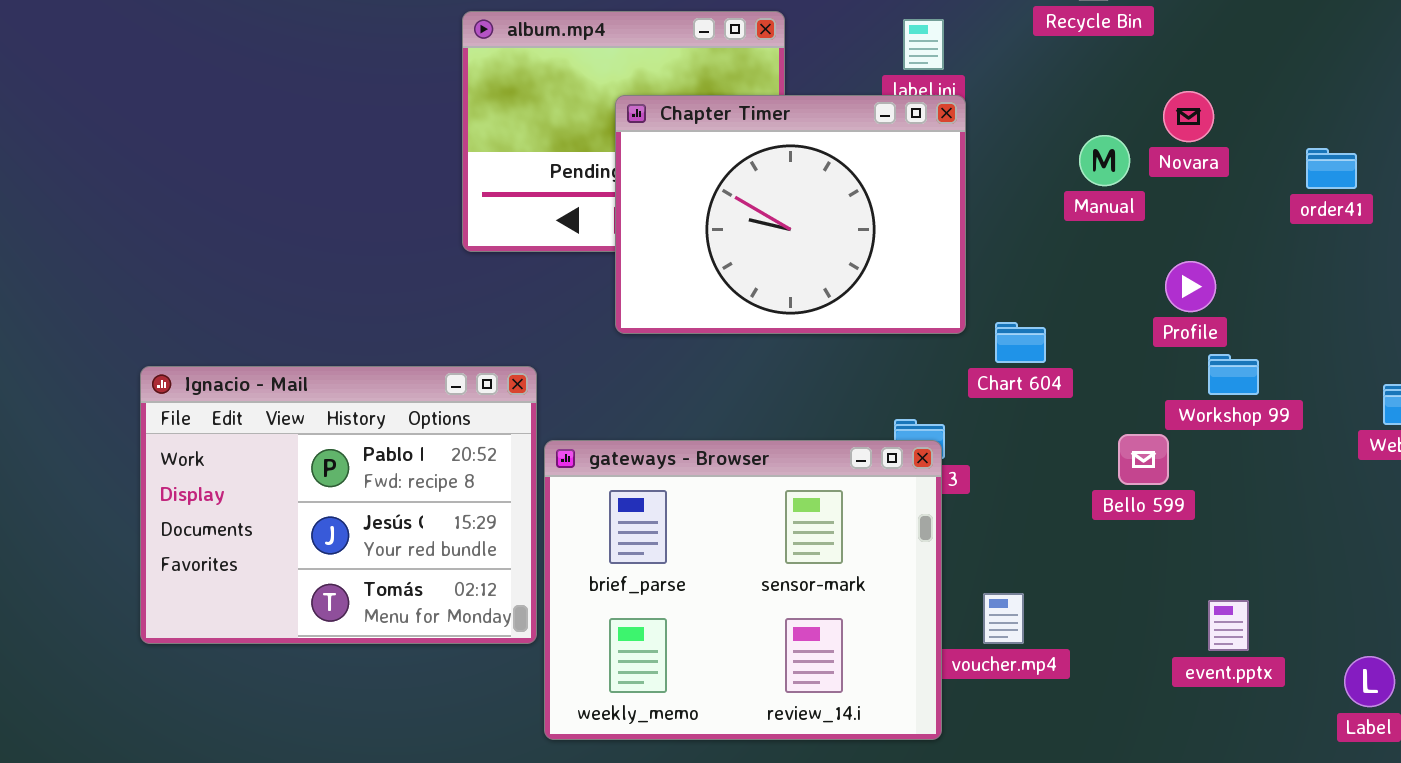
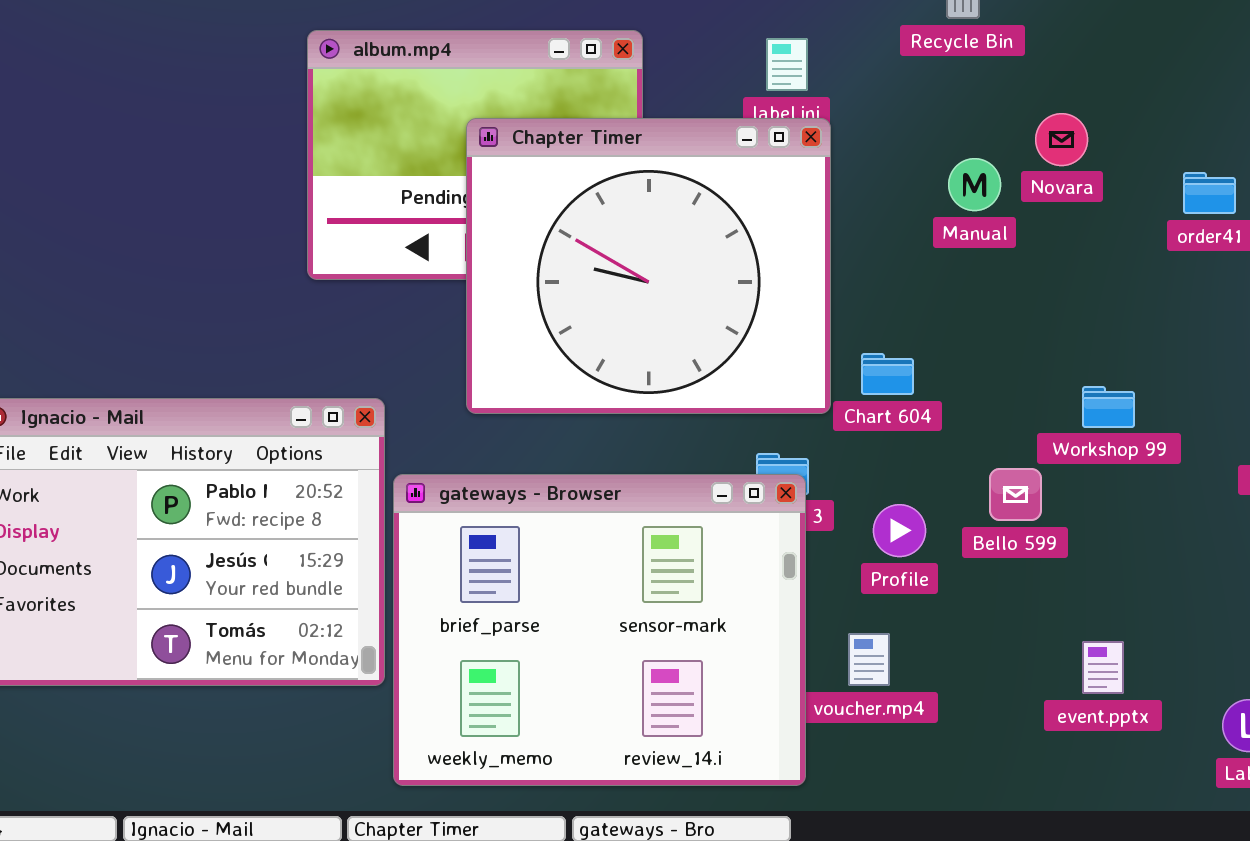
Chapter Timer: [615,95,966,334] -> [466,118,831,414], resized
Profile: [1165,261,1216,312] -> [873,504,926,557], moved

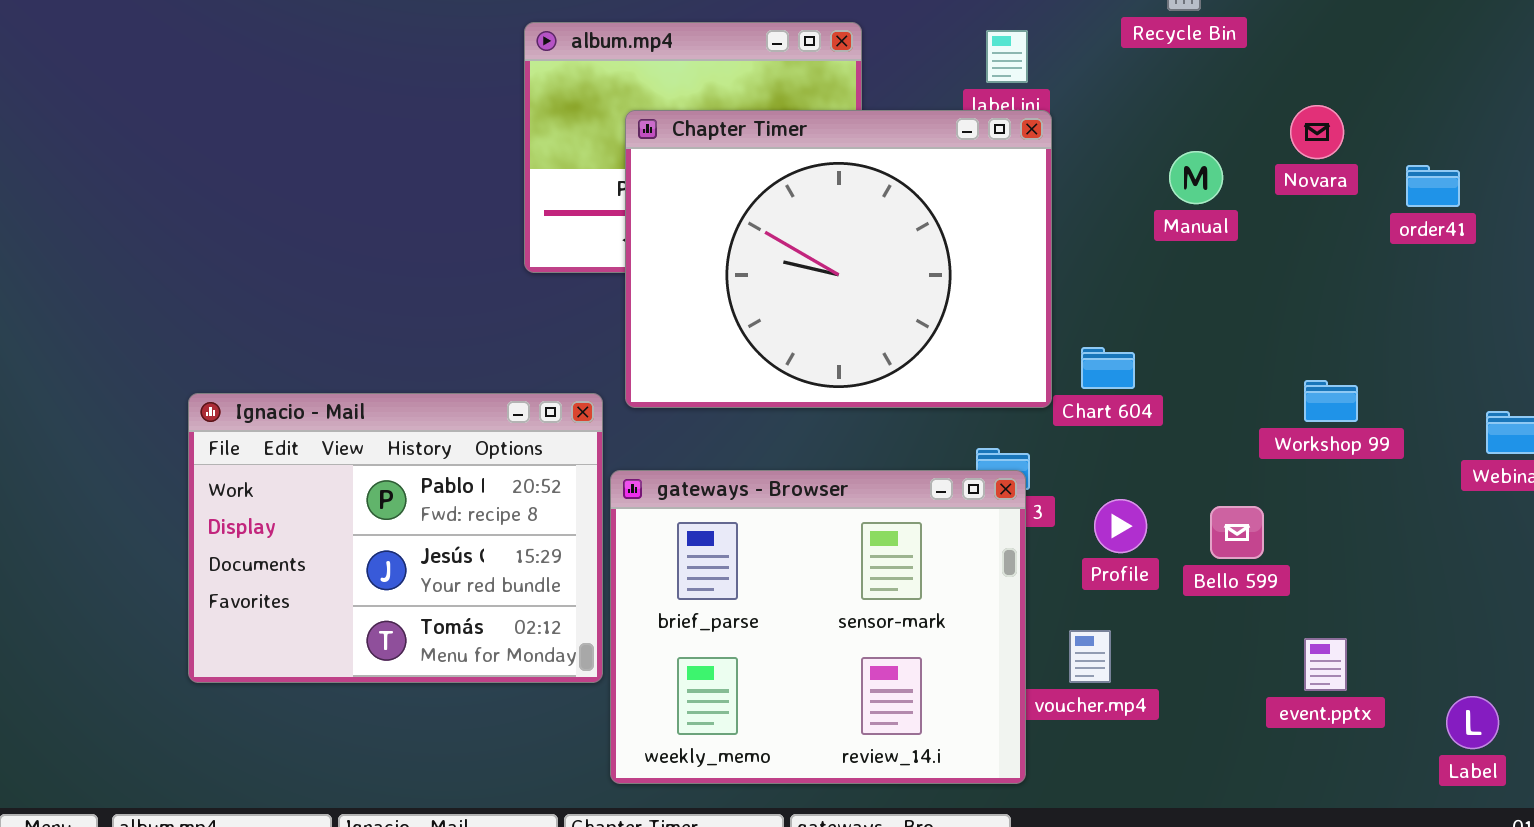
Novara: [1035,113,1088,166] -> [1290,105,1344,159], moved
Chapter Timer: [466,118,831,414] -> [625,110,1052,408], resized
Bello 599: [989,468,1042,521] -> [1210,506,1264,559], moved

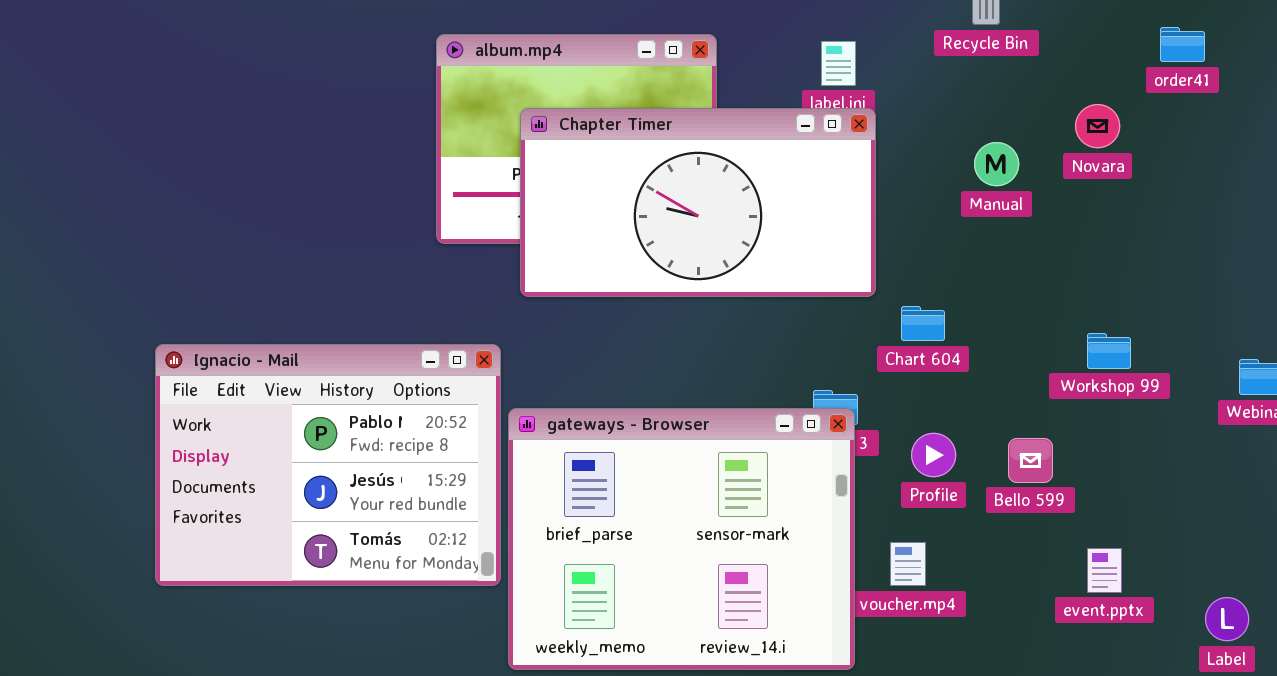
Chapter Timer: [625,110,1052,408] -> [520,108,876,297], resized
order41: [1406,165,1460,207] -> [1160,27,1205,62], moved

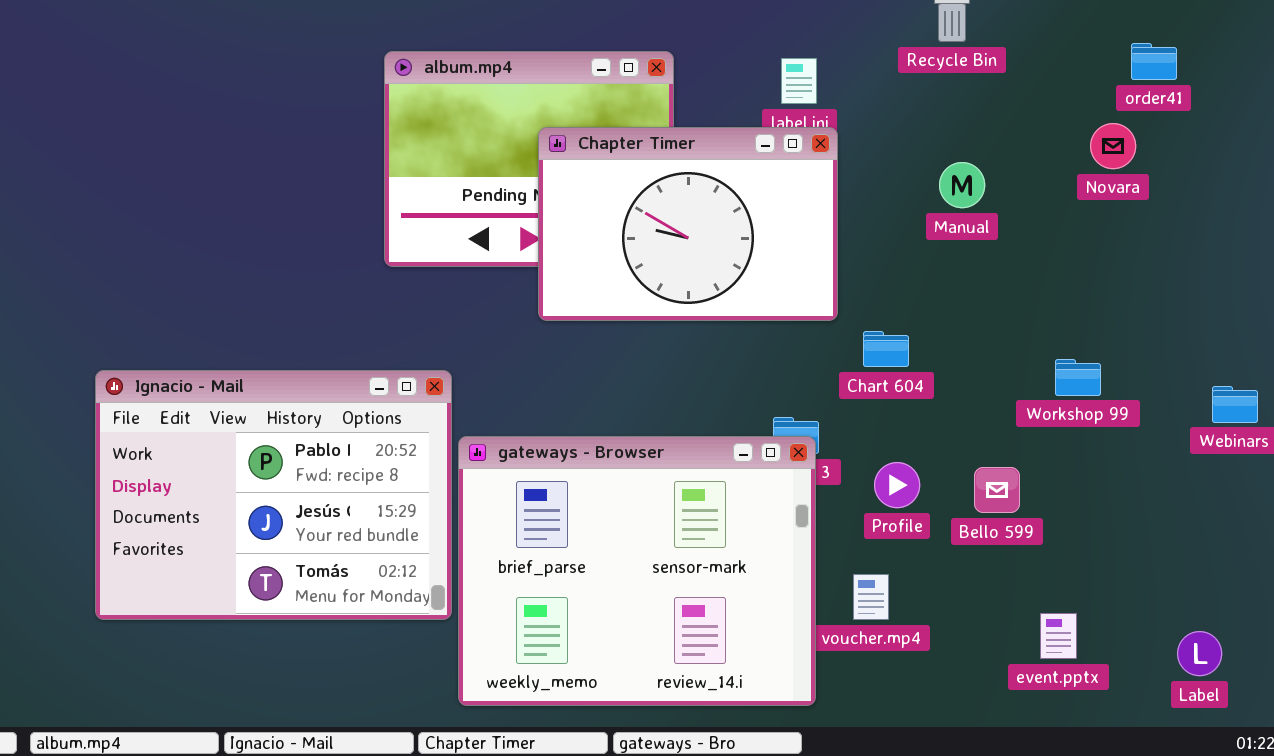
Novara: [1075,104,1120,148] -> [1090,123,1136,169], moved
Chapter Timer: [520,108,876,297] -> [538,127,838,321], resized
event.pptx: [1087,548,1122,593] -> [1040,613,1077,659], moved

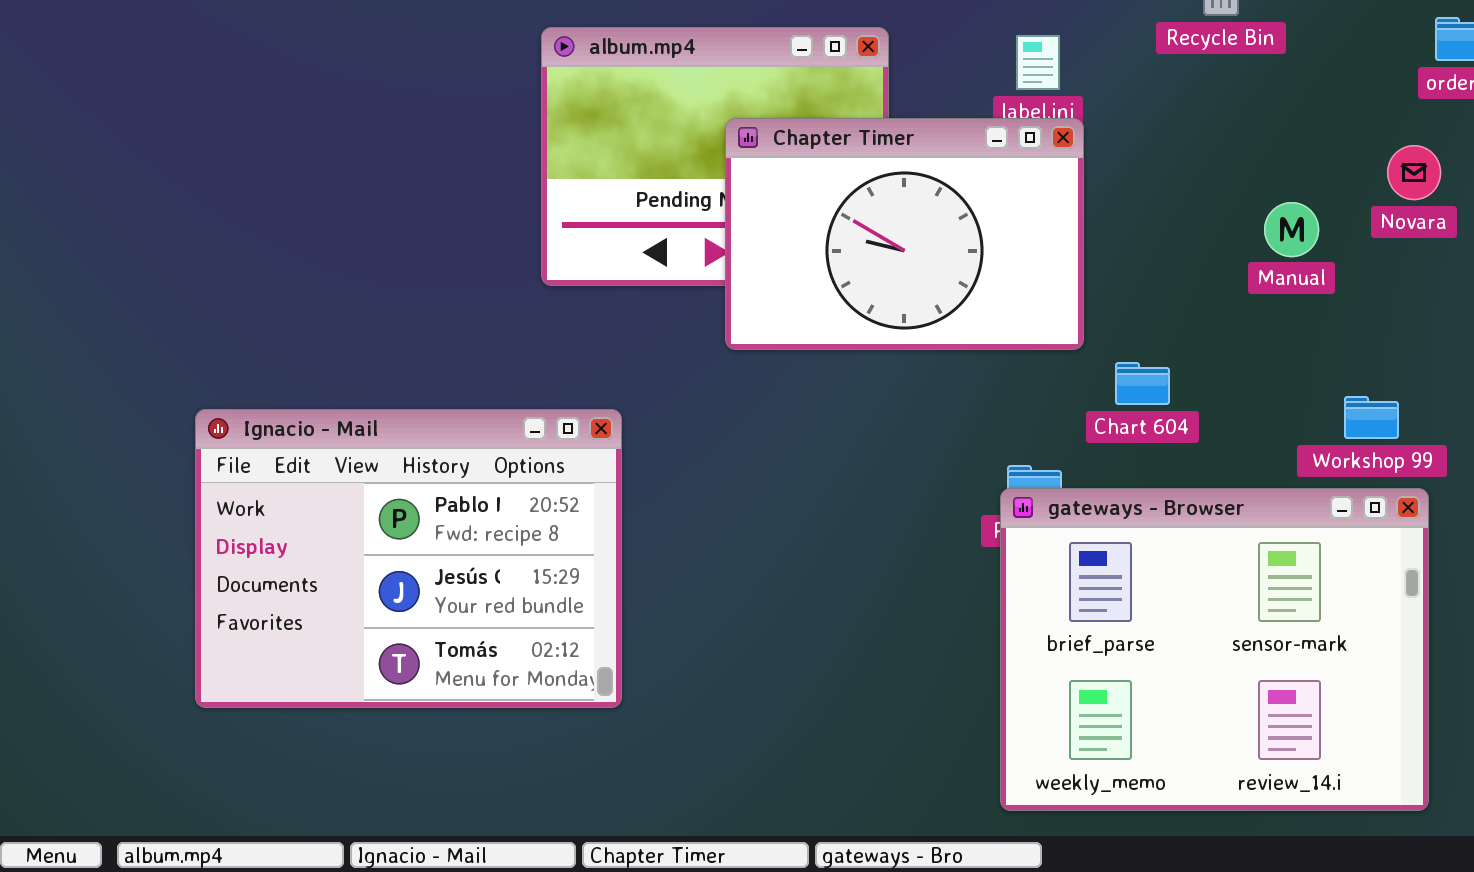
Novara: [1090,123,1136,169] -> [1387,145,1441,200], moved
Manual: [939,162,985,208] -> [1264,202,1319,257], moved
gateways - Browser: [458,436,816,706] -> [1000,488,1429,811], moved

